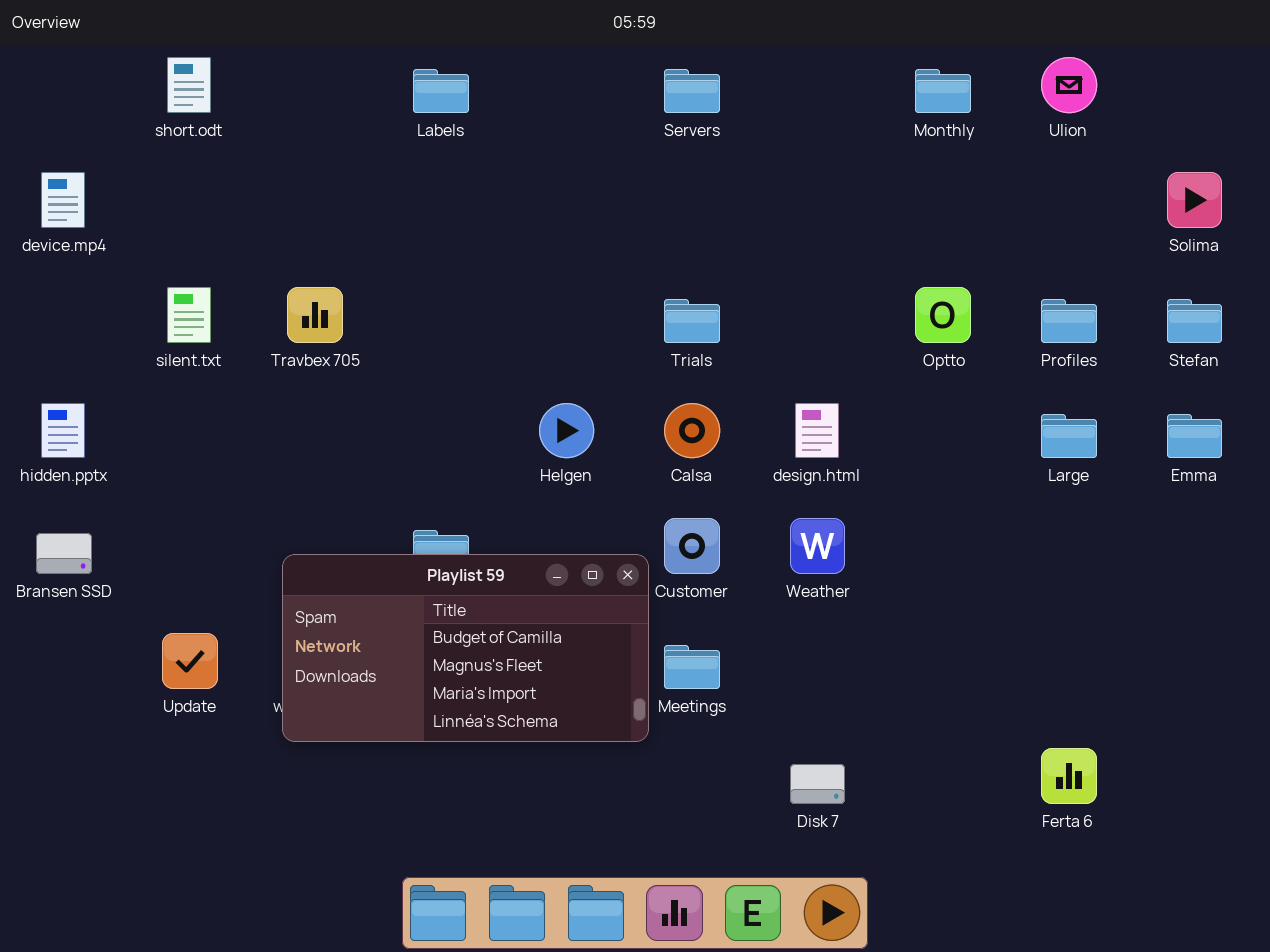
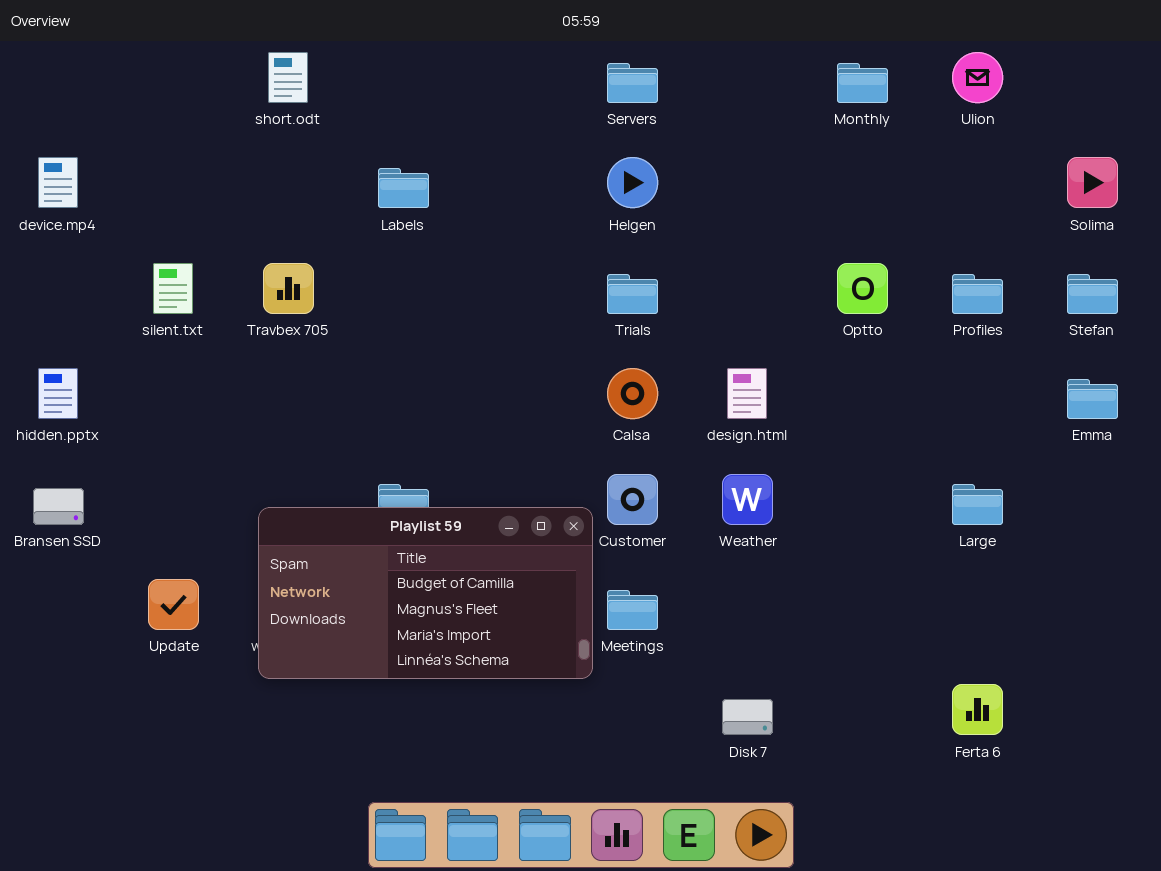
short.odt: [167,57,211,113] -> [268,52,308,103], moved
Labels: [413,69,469,113] -> [378,168,429,208], moved
Helgen: [539,403,594,458] -> [607,157,658,208], moved
Large: [1041,414,1097,458] -> [952,484,1003,525], moved

